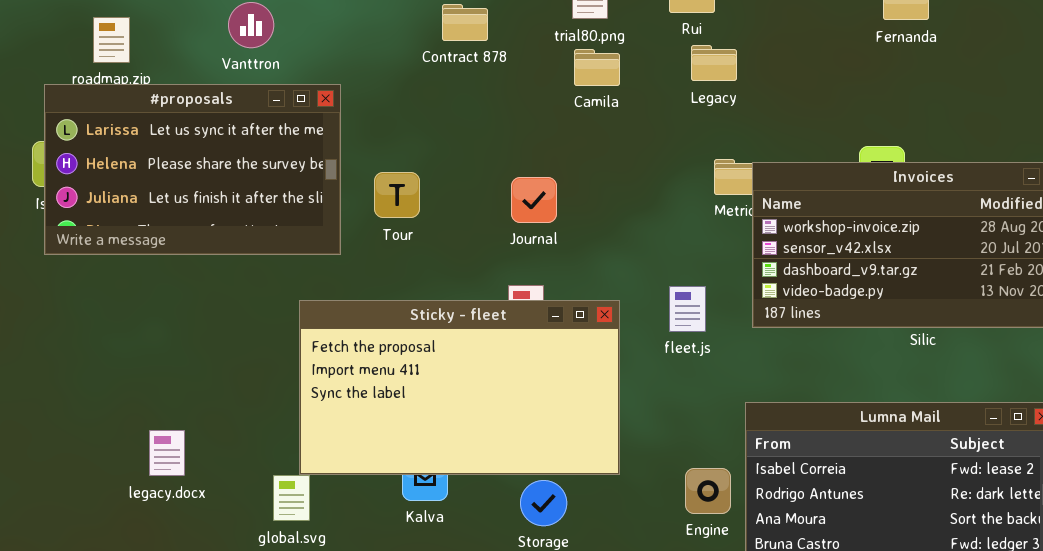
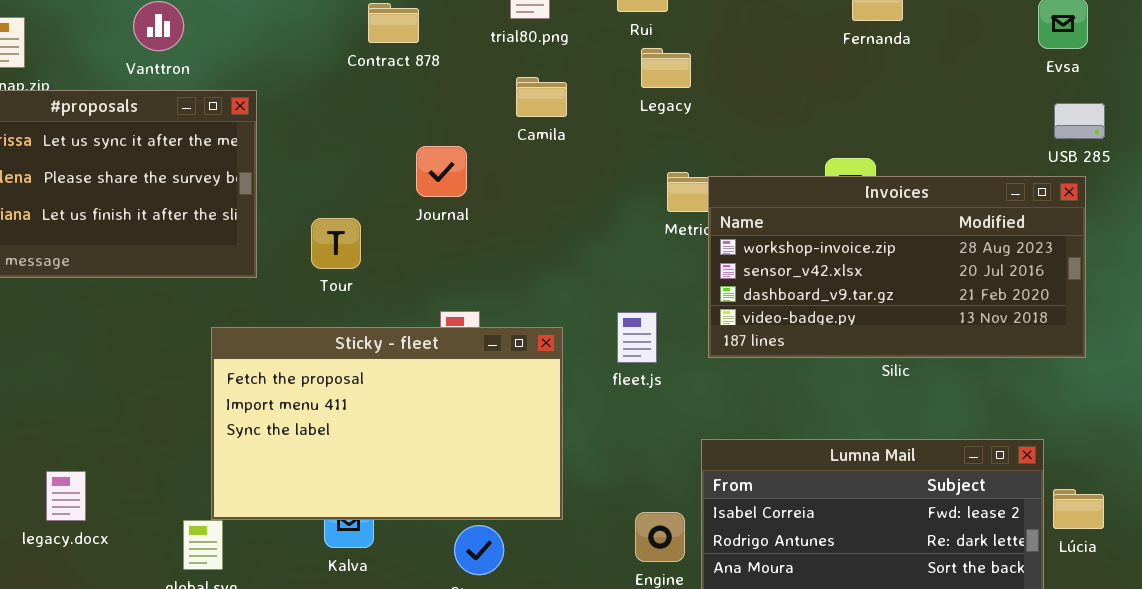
Camila: [574,49,620,86] -> [516,77,567,117], moved
Tour: [374,172,420,218] -> [311,218,361,269], moved
Journal: [511,177,557,223] -> [416,146,467,197], moved

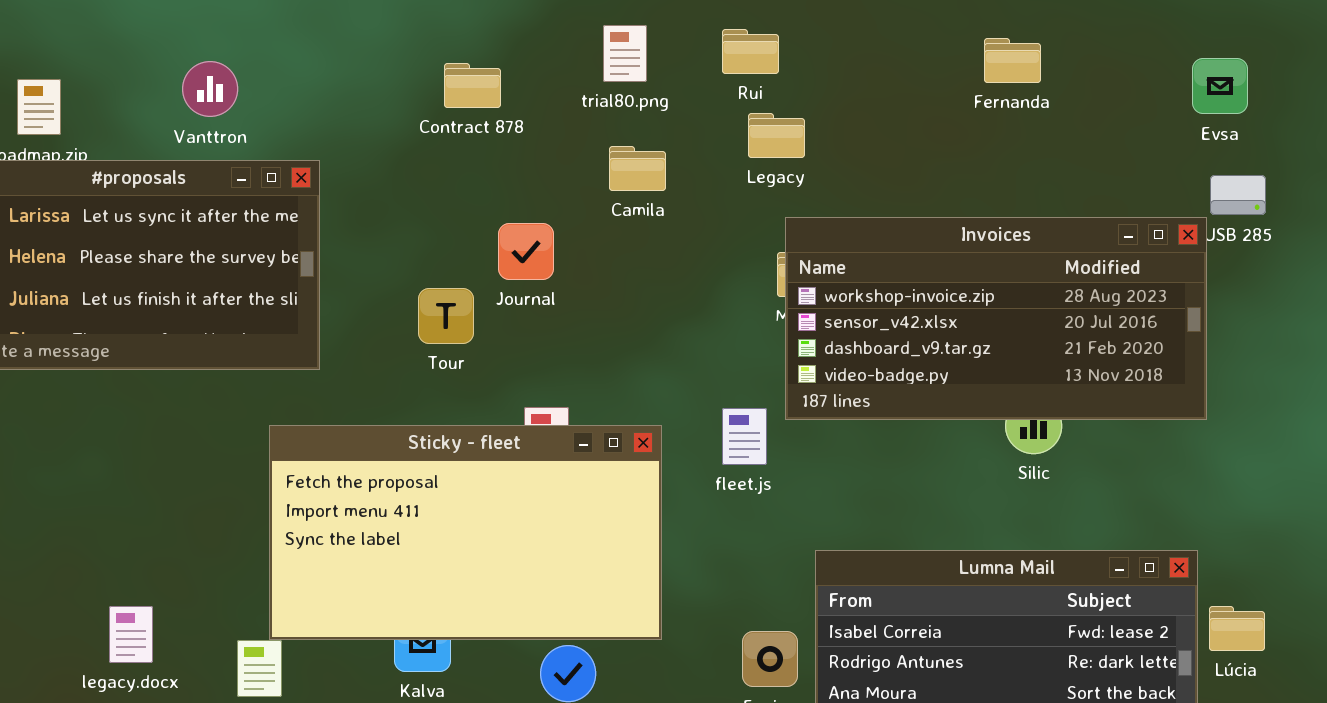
Invoices: [708,176,1086,358] -> [785,217,1207,420], moved
Tour: [311,218,361,269] -> [418,288,474,344], moved
legacy.docx: [46,471,86,521] -> [109,606,153,663], moved

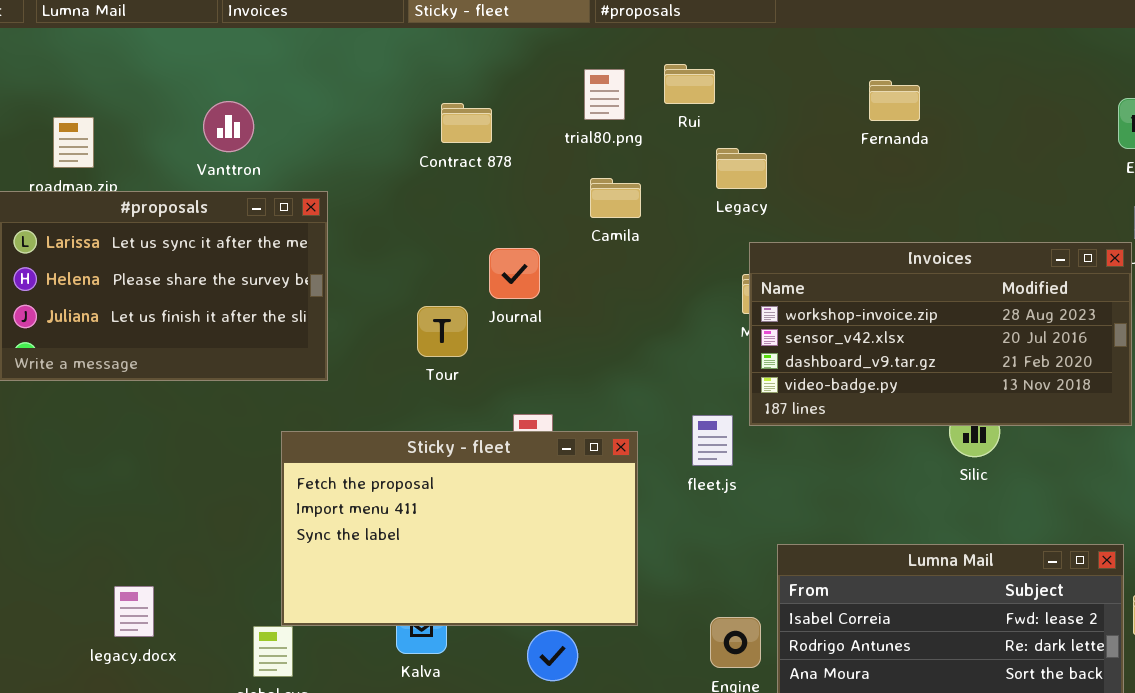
Rui: [722,29,779,74] -> [664,64,715,104], moved
Fernanda: [984,38,1041,83] -> [869,80,920,121], moved
legacy.docx: [109,606,153,663] -> [114,586,154,637], moved

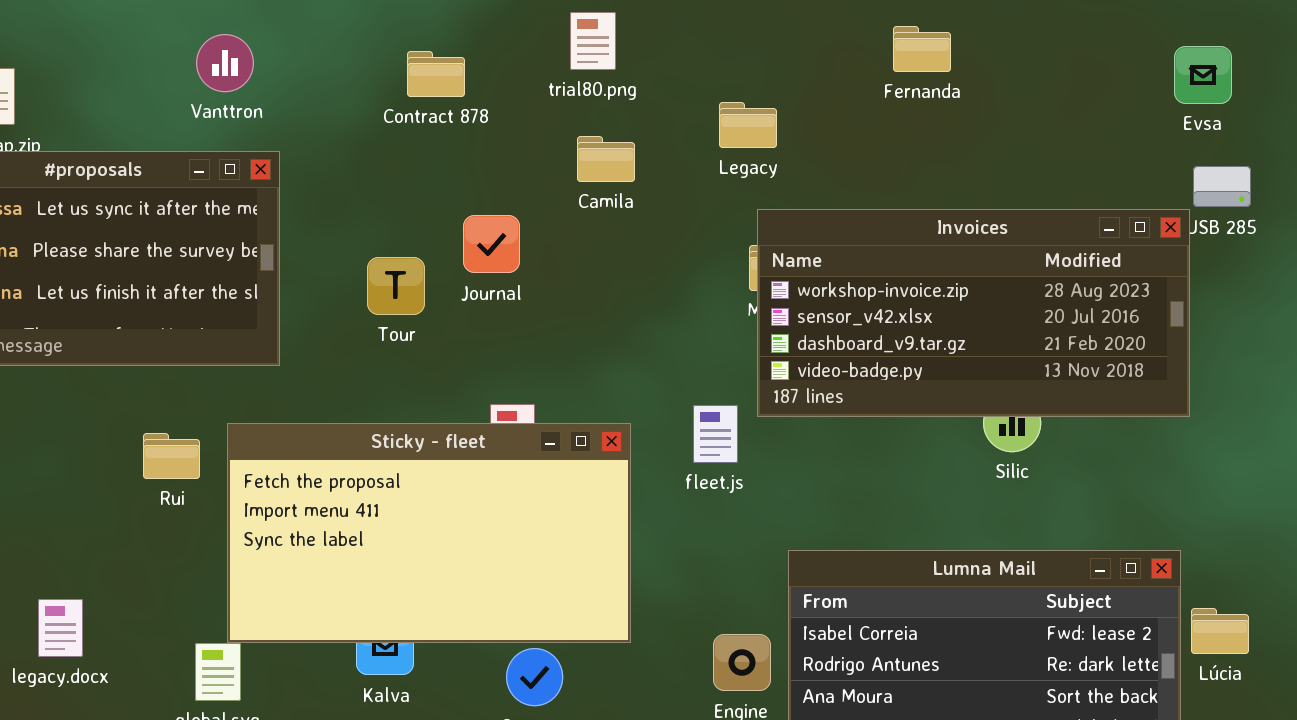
Rui: [664,64,715,104] -> [143,433,200,479], moved
Vanttron: [203,101,254,152] -> [196,34,254,92], moved
Tour: [417,306,468,357] -> [367,257,425,315], moved

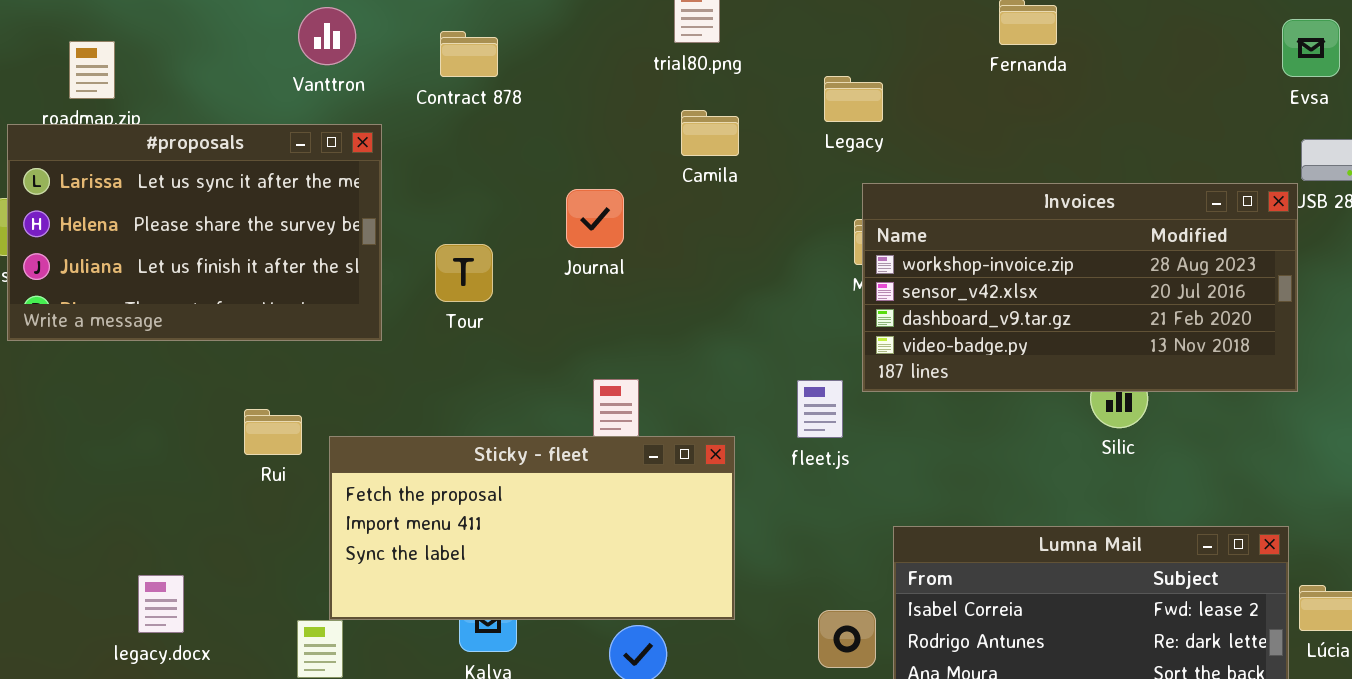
Contract 878: [407,51,465,97] -> [440,31,498,77], moved
Tour: [367,257,425,315] -> [435,244,493,302], moved
Sticky - fleet: [227,423,631,643] -> [329,436,735,620], resized

